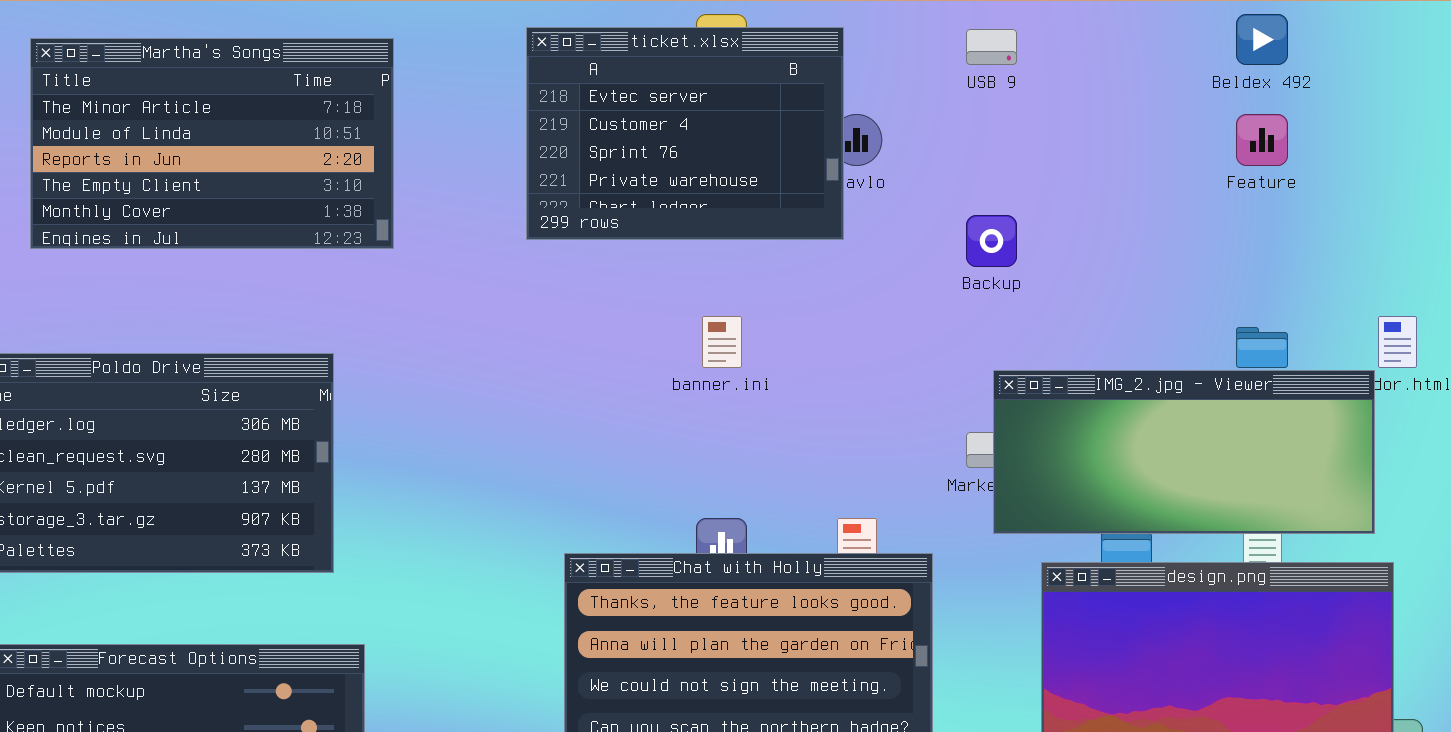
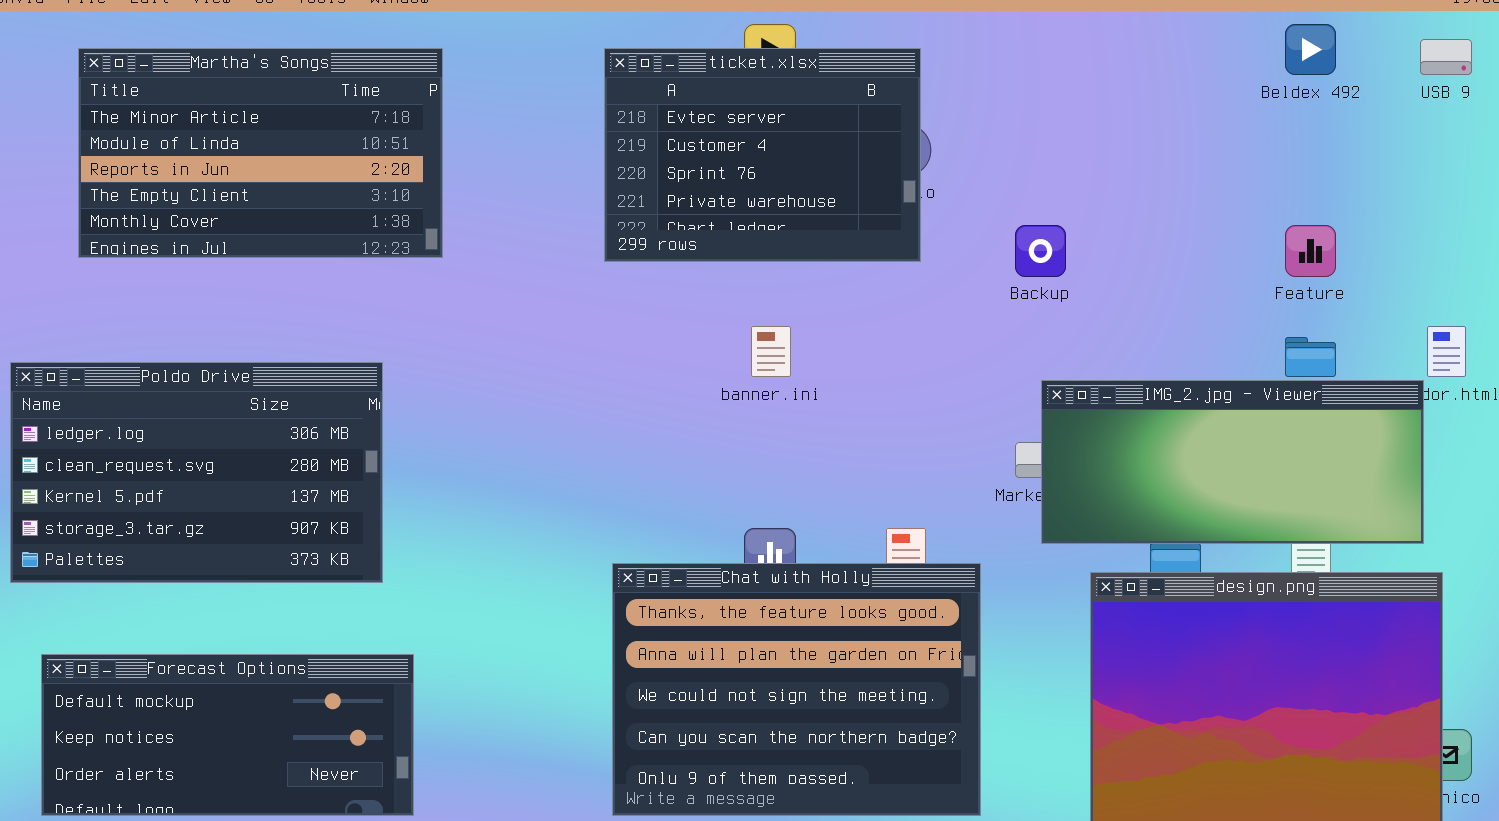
ticket.xlsx: [526,27,844,240] -> [604,48,921,262], moved
USB 9: [966,29,1017,65] -> [1420,39,1472,75], moved
Feature: [1236,114,1288,166] -> [1285,225,1336,277], moved

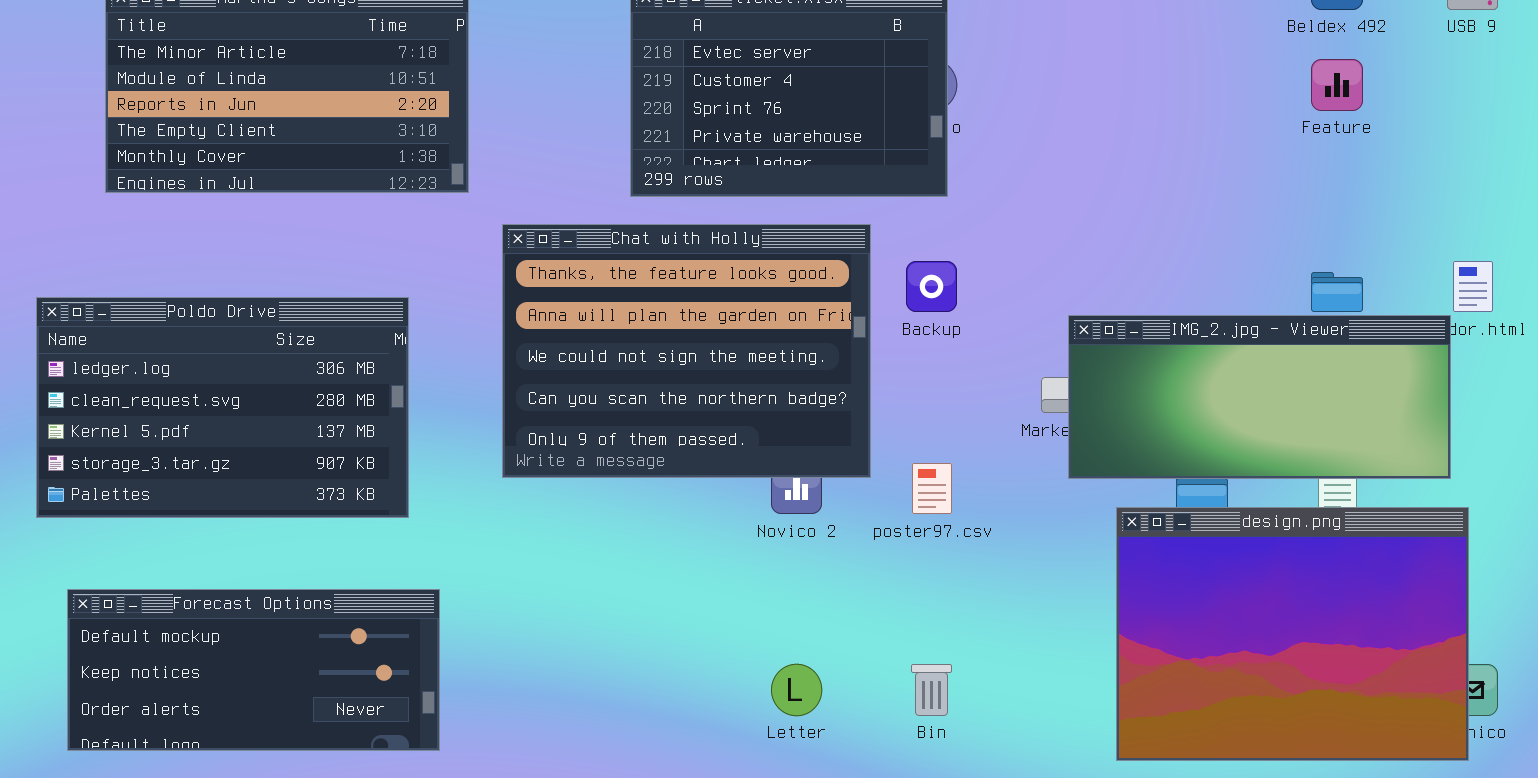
Backup: [1015,225,1066,277] -> [906,261,957,312], moved
Feature: [1285,225,1336,277] -> [1311,59,1363,111], moved
Chat with Holly: [612,563,981,816] -> [502,224,871,478], moved

